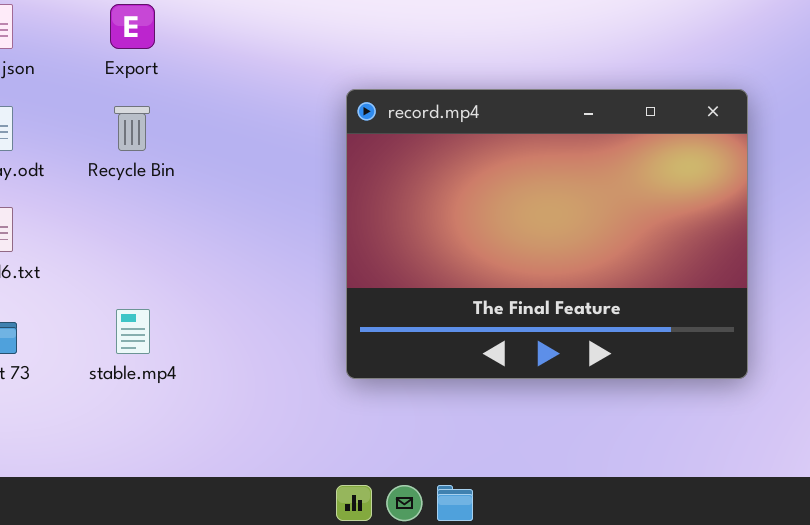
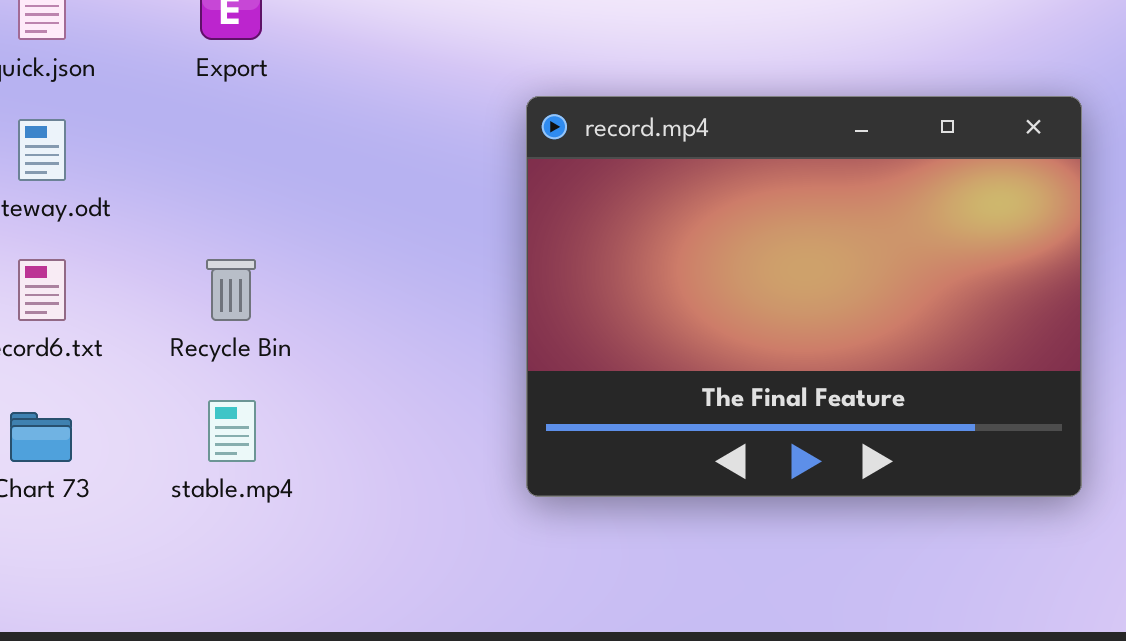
Recycle Bin: [114,106,150,151] -> [206,259,256,321], moved

